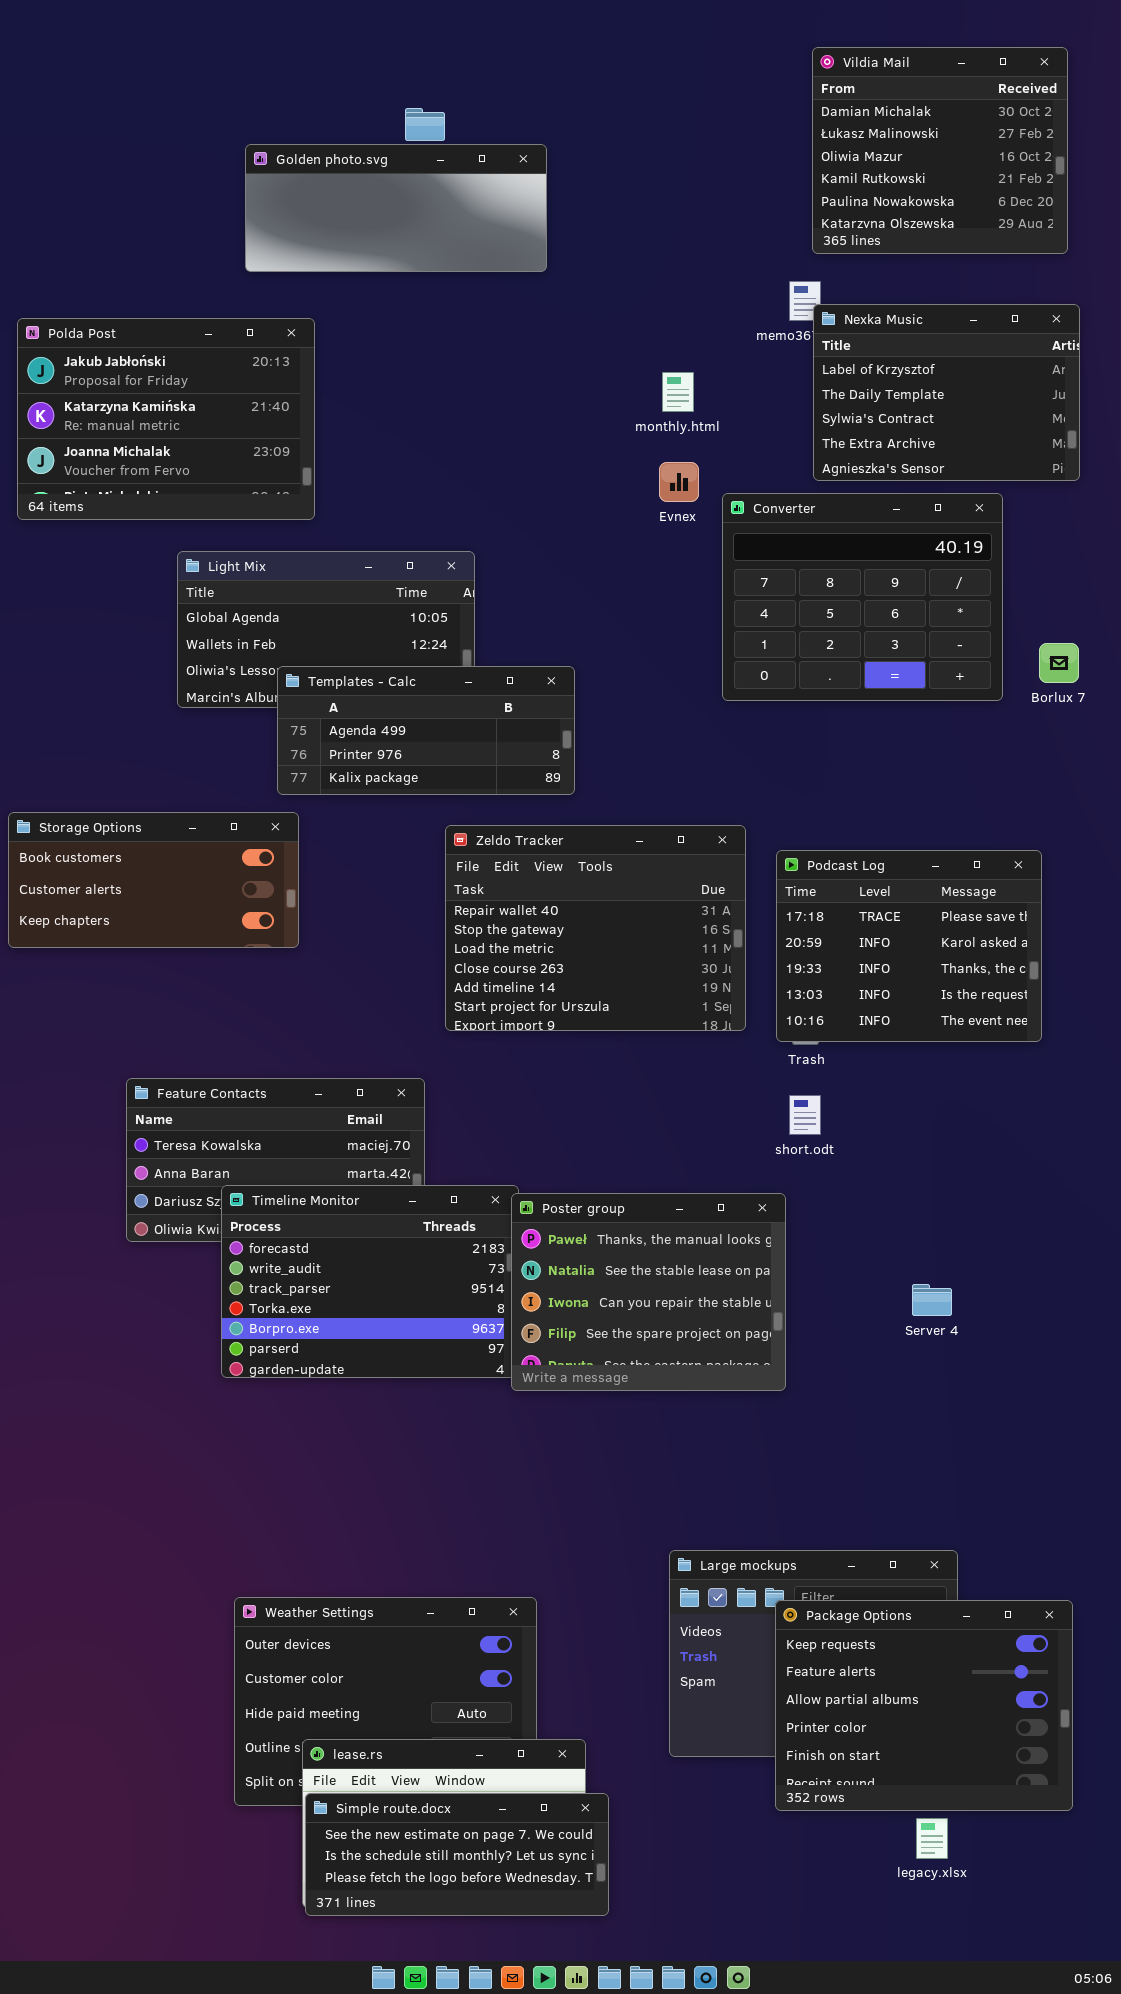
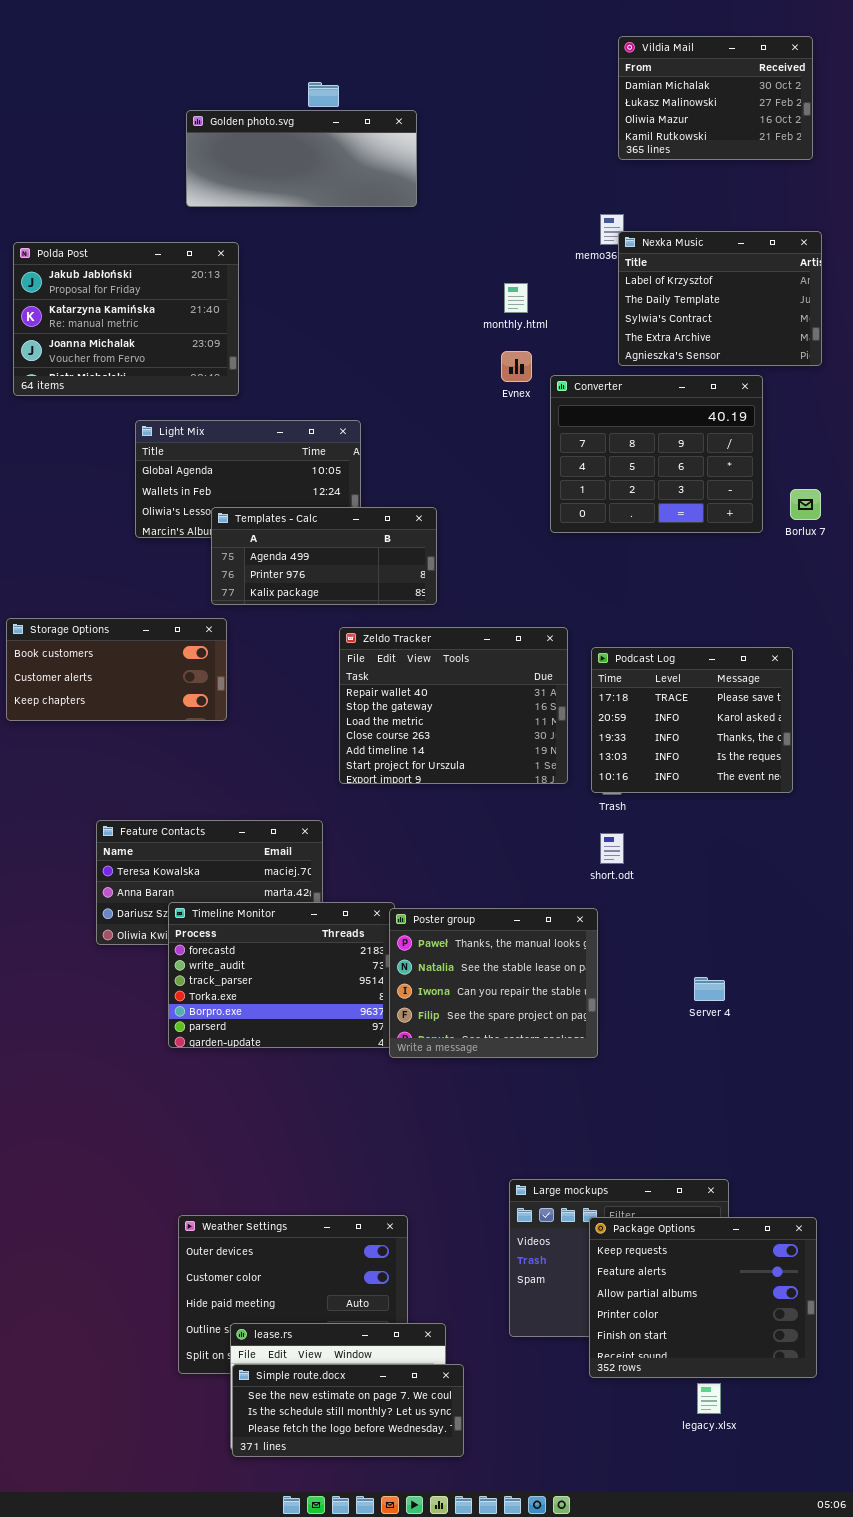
Vildia Mail: [812,47,1068,254] -> [618,36,813,160], resized

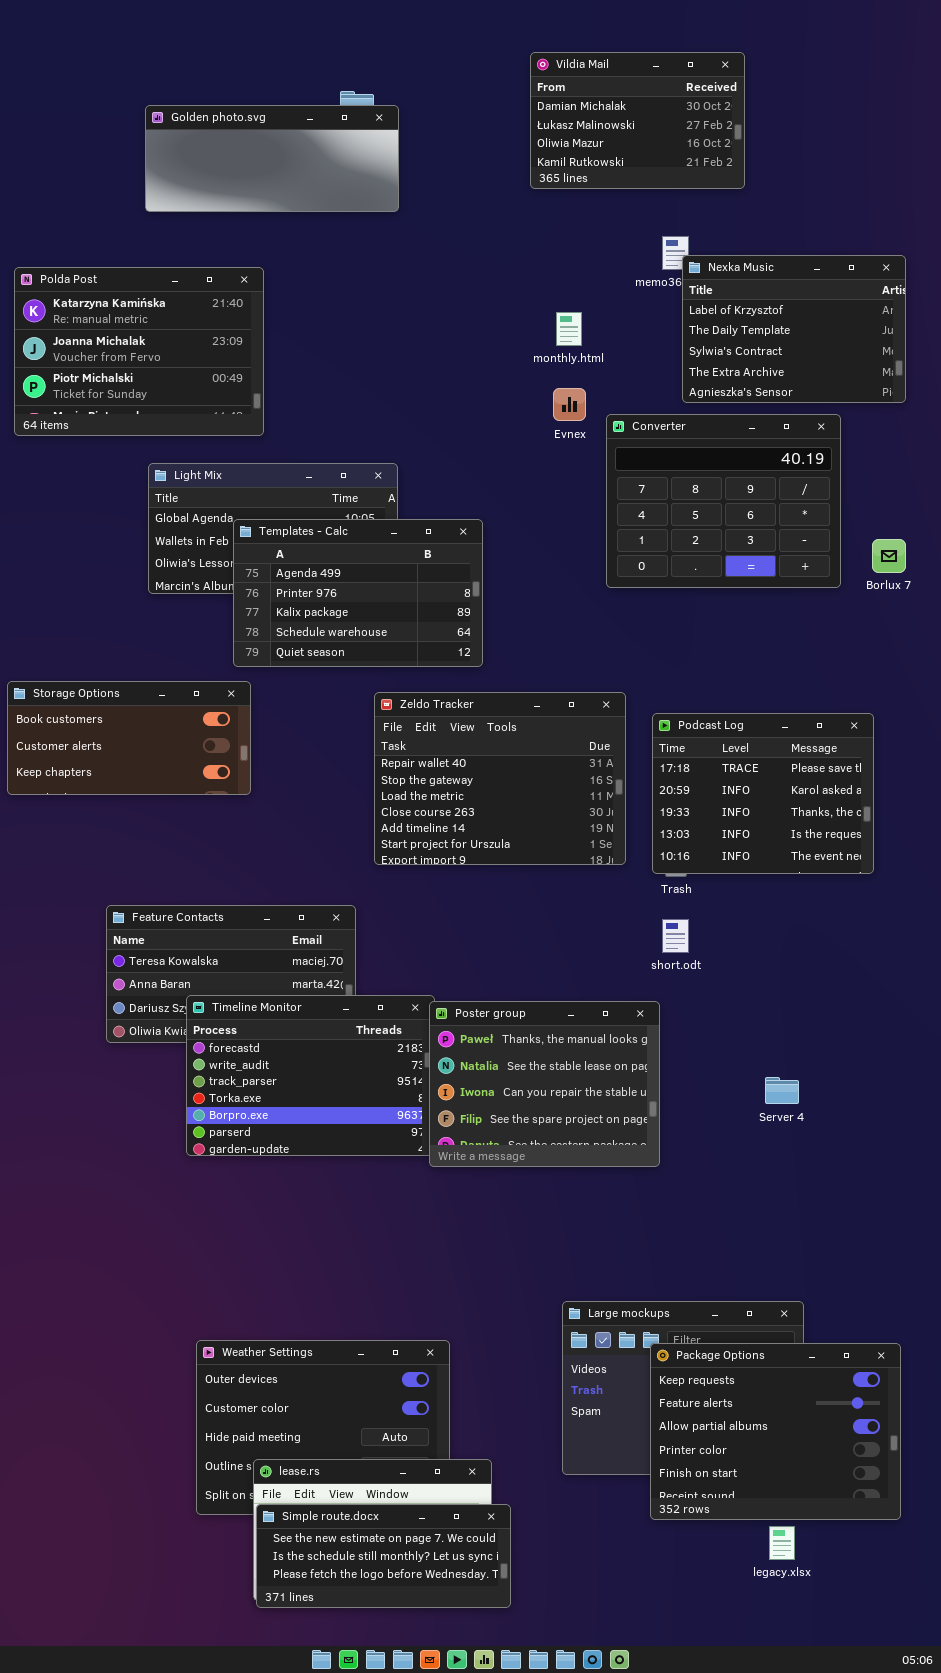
Vildia Mail: [618,36,813,160] -> [530,52,745,189], moved
Golden photo.svg: [186,110,417,207] -> [145,105,399,212], moved
Polda Post: [13,242,239,396] -> [14,267,264,436], scrolled down 1 row
Templates - Calc: [211,507,437,605] -> [233,519,483,667], resized

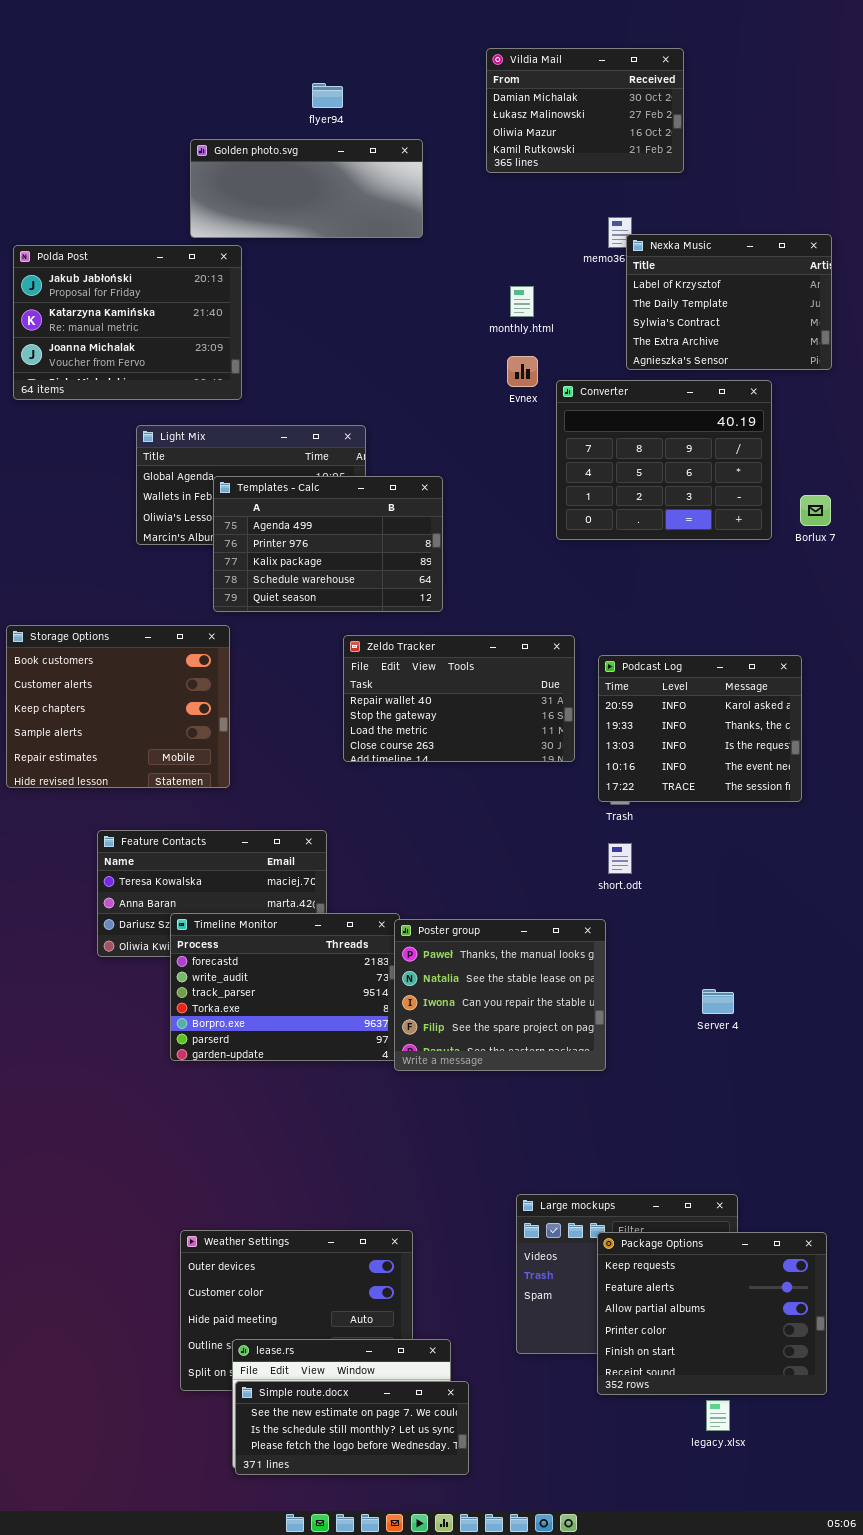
Golden photo.svg: [145,105,399,212] -> [190,139,423,238], moved
Polda Post: [14,267,264,436] -> [13,245,242,400], scrolled up 1 row
Storage Options: [7,681,251,795] -> [6,625,230,788], resized
Zeldo Tracker: [374,692,626,865] -> [343,635,575,762], resized
Podcast Log: [652,713,874,874] -> [598,655,802,802], scrolled down 1 row

